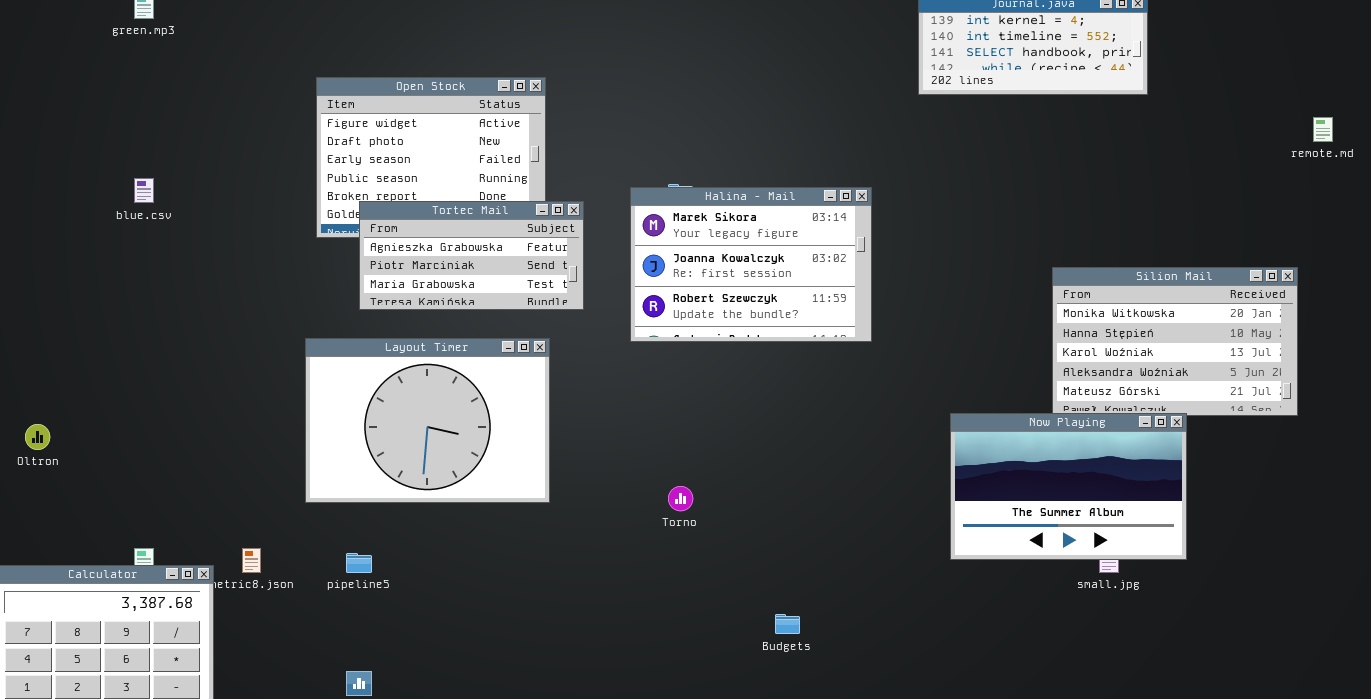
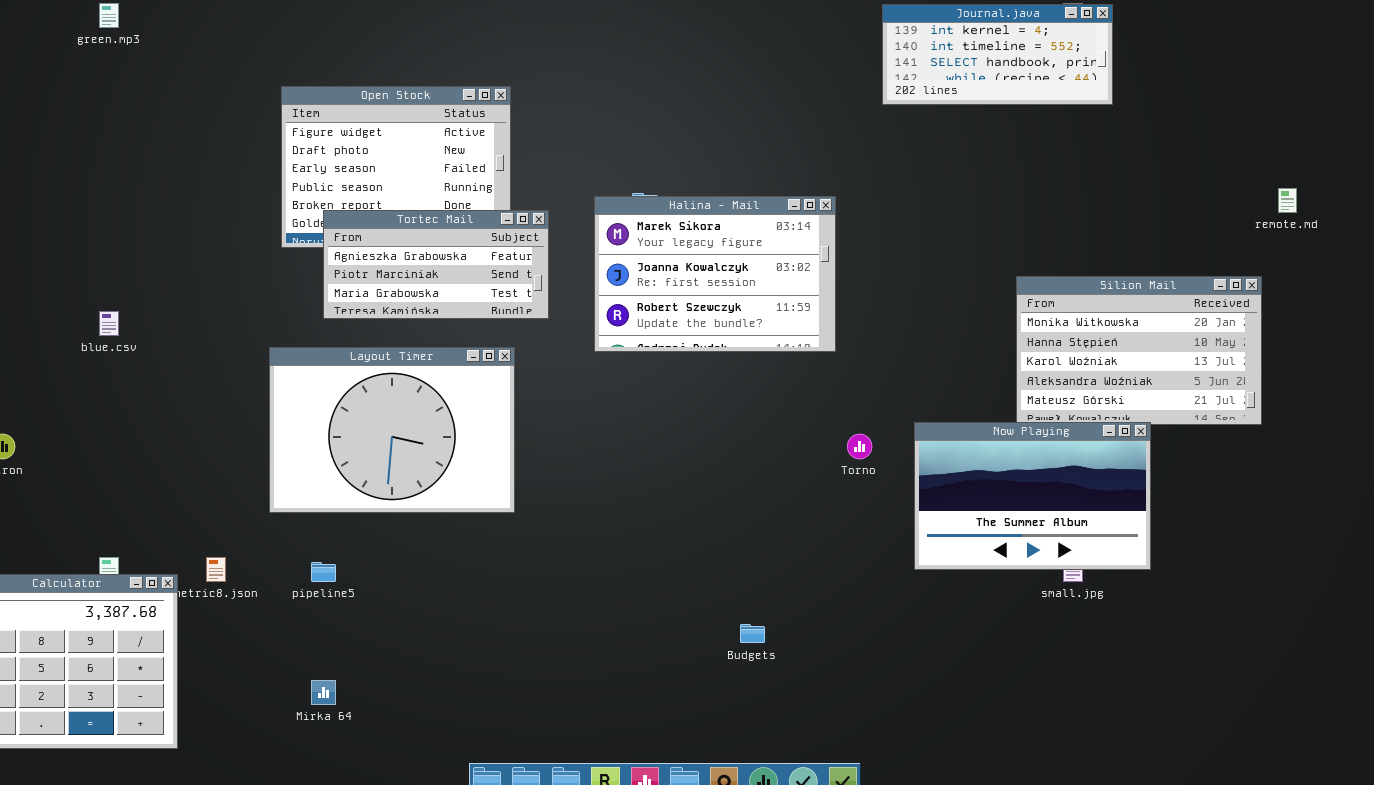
remote.md: [1313,117,1333,142] -> [1278,188,1297,213], moved
blue.csv: [134,178,154,203] -> [99,311,119,336], moved
Torno: [668,486,693,511] -> [847,434,872,459], moved

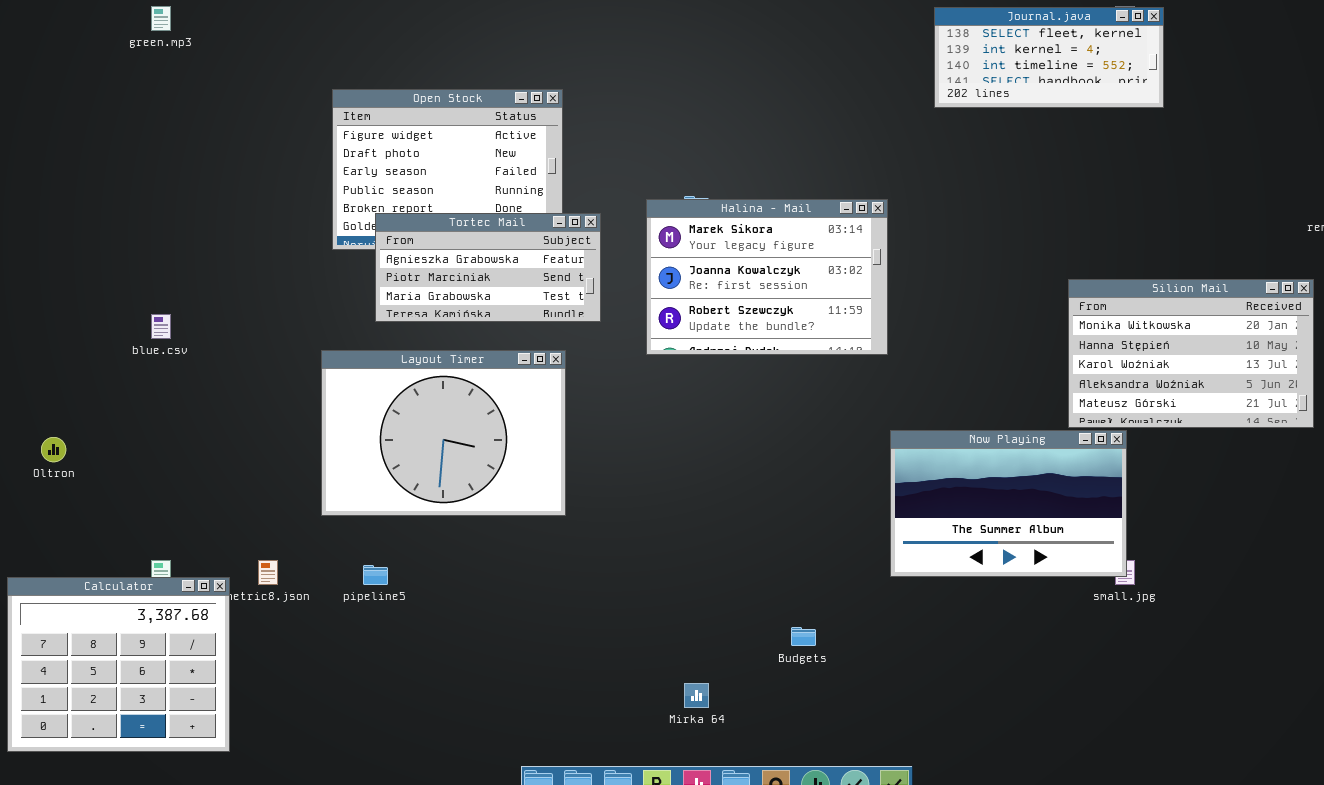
Journal.java: [882,4,1113,105] -> [934,7,1164,108], scrolled up 1 row
Now Playing: [914,422,1151,570] -> [890,430,1127,577], moved
Mirka 64: [311,680,336,705] -> [684,683,709,708], moved

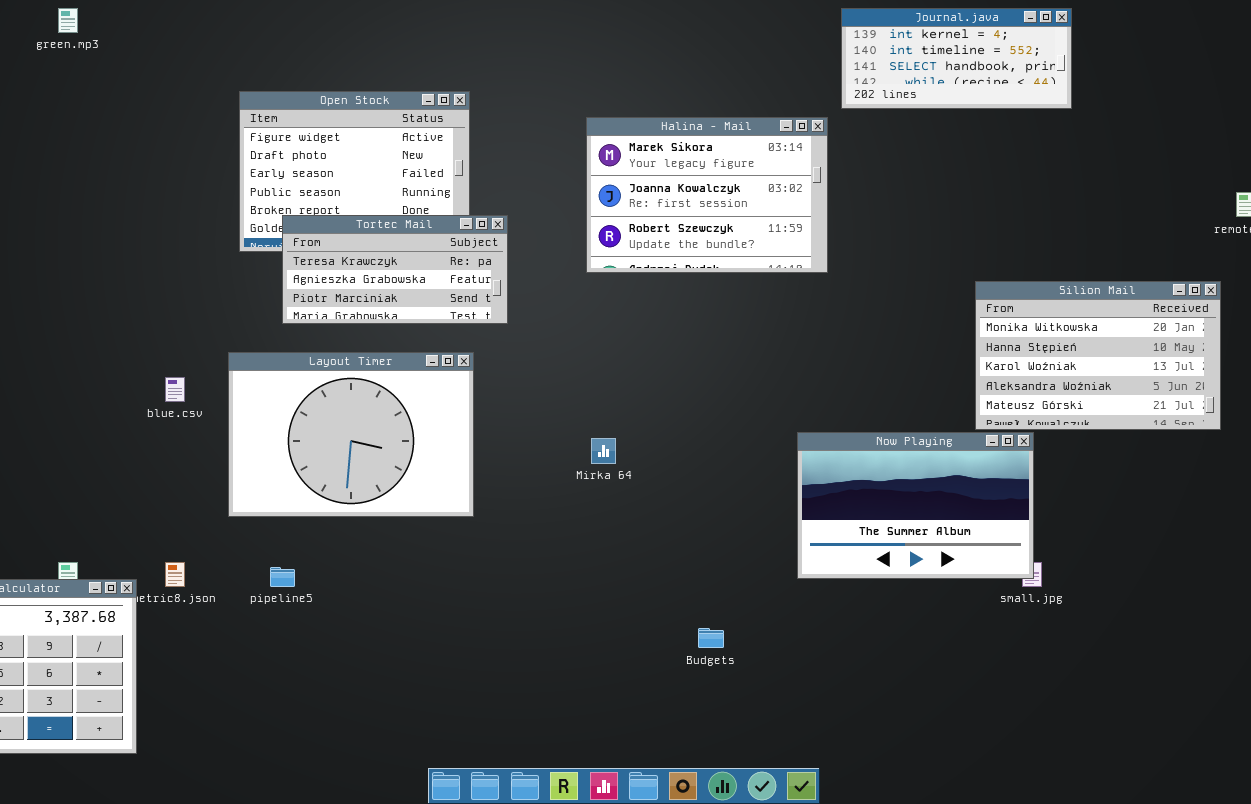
Journal.java: [934,7,1164,108] -> [841,8,1072,109], scrolled down 1 row
Halina - Mail: [646,199,888,355] -> [586,117,828,273], moved
Tortec Mail: [375,213,601,322] -> [282,215,508,324], scrolled up 1 row
blue.csv: [151,314,171,339] -> [165,377,185,402], moved
Mirka 64: [684,683,709,708] -> [591,438,616,464], moved

